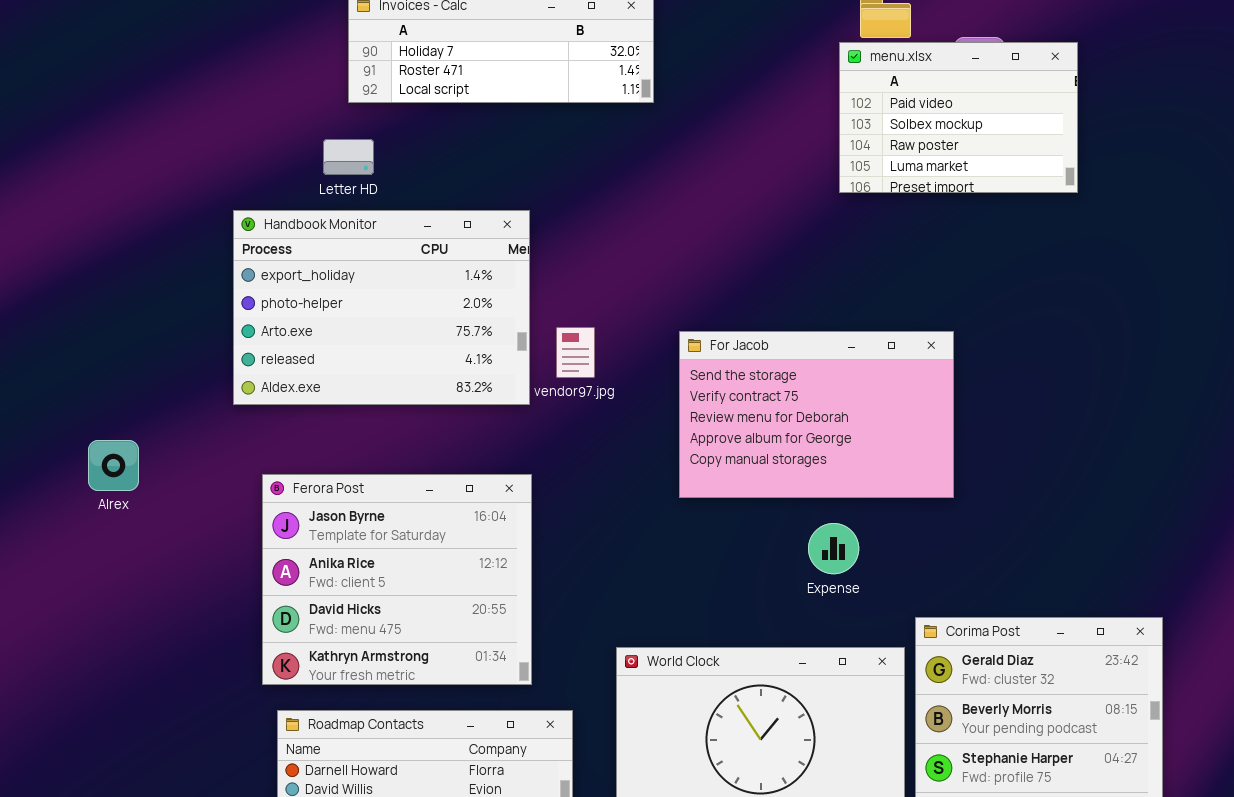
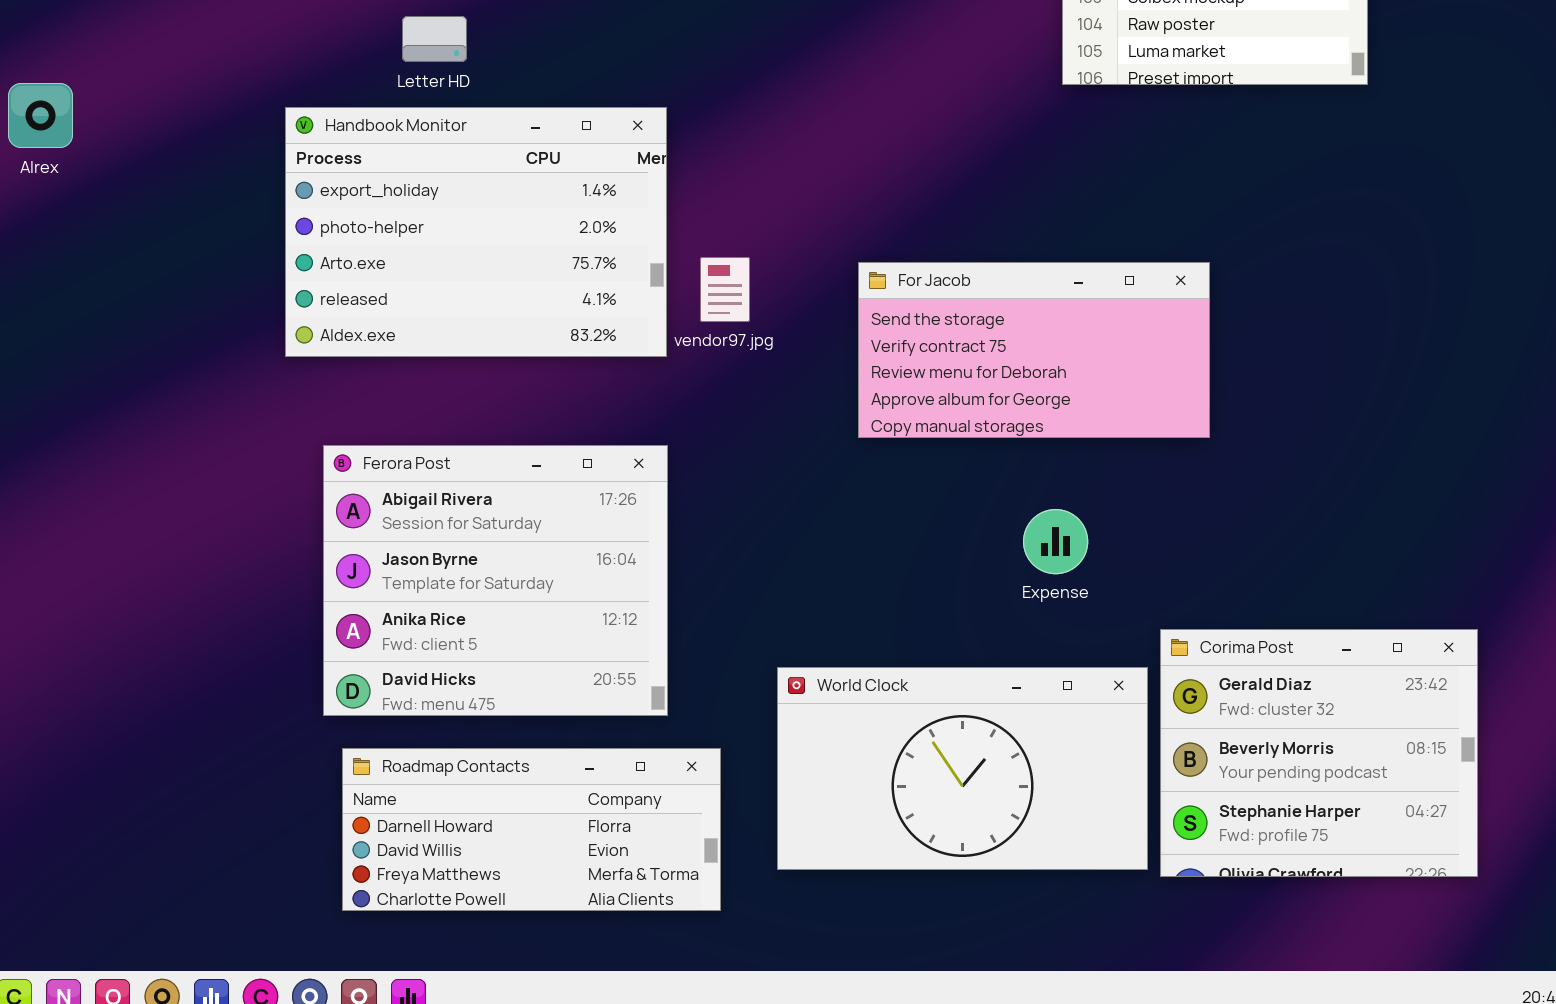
For Jacob: [679,331,954,498] -> [858,262,1210,438], resized
Alrex: [88,440,139,491] -> [8,83,73,148], moved
Ferora Post: [262,474,532,685] -> [323,445,668,716], scrolled up 1 row

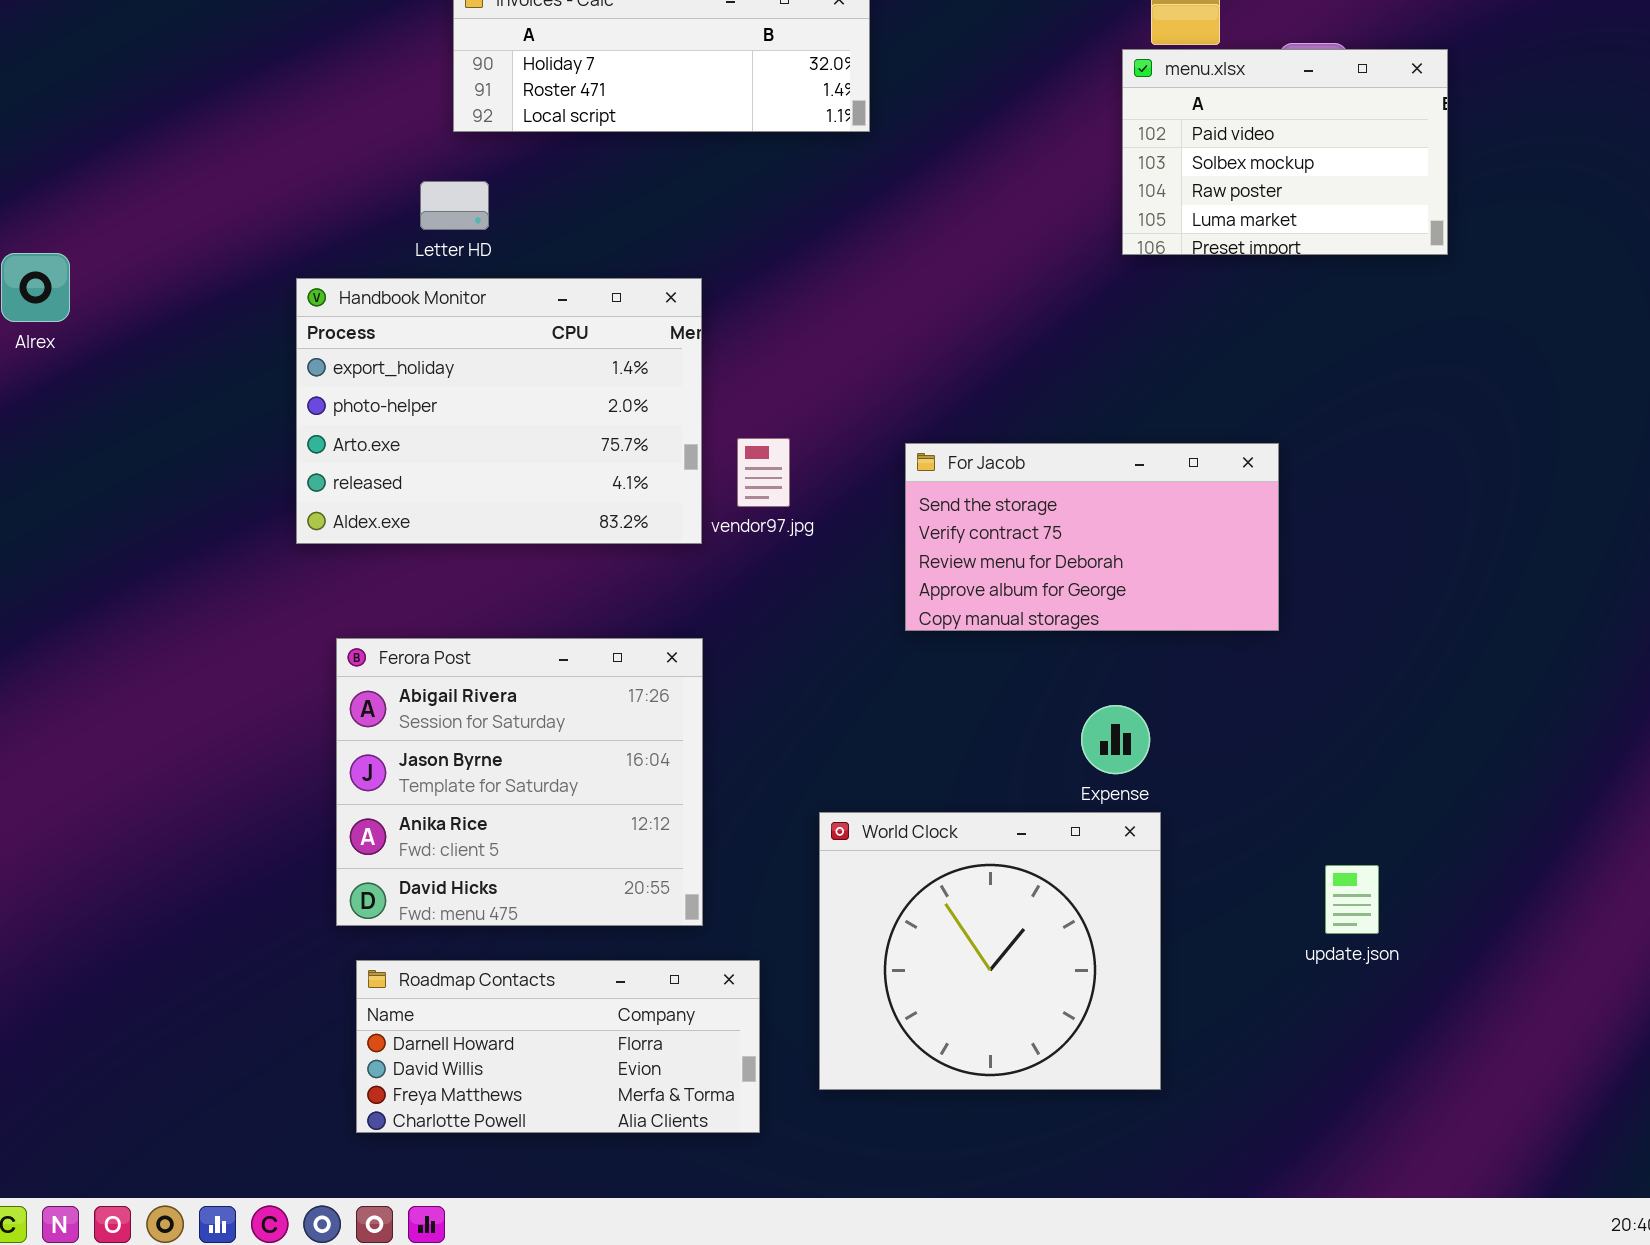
Corima Post: [1160,629,1478,877] -> none, closed
World Clock: [777,667,1148,870] -> [819,812,1161,1090], resized

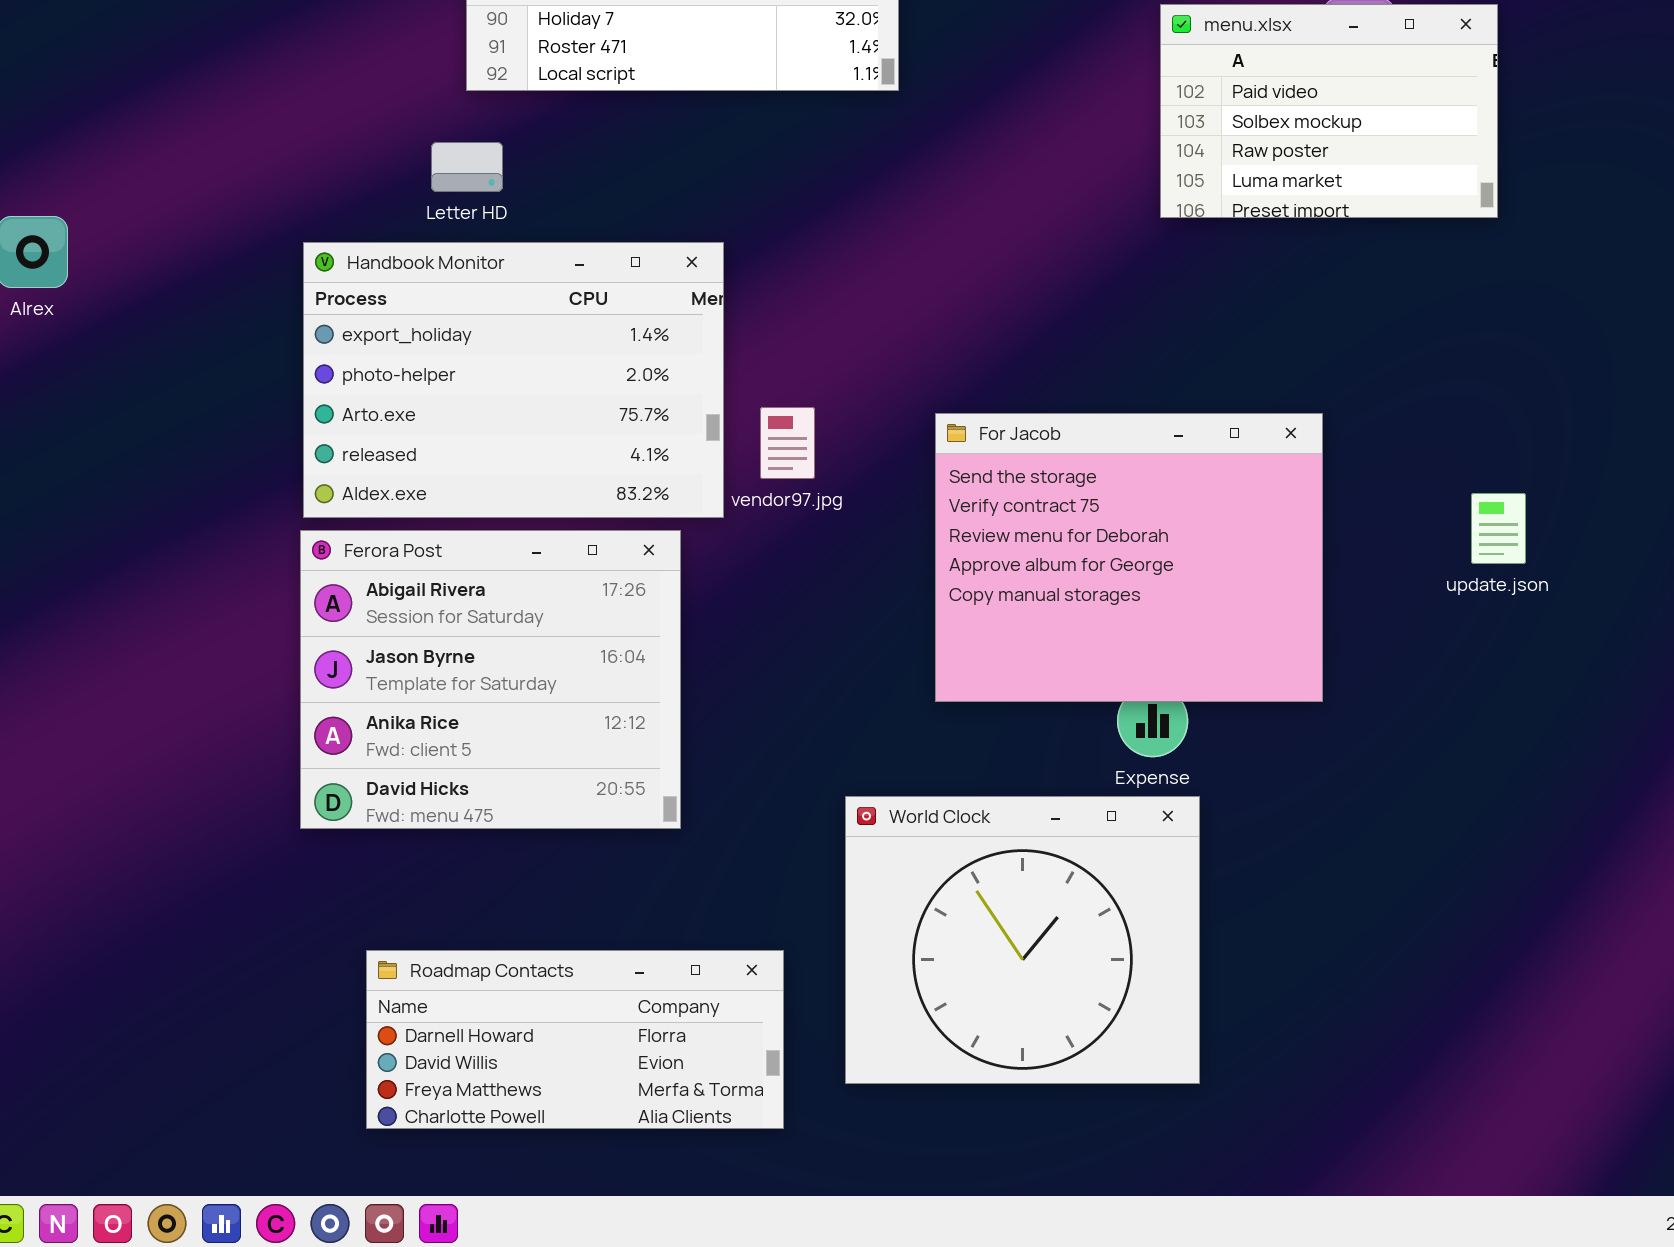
For Jacob: [905,443,1279,631] -> [935,413,1323,702], resized
Ferora Post: [336,638,703,926] -> [300,530,681,829], moved
update.json: [1325,865,1379,934] -> [1471,493,1526,564], moved

